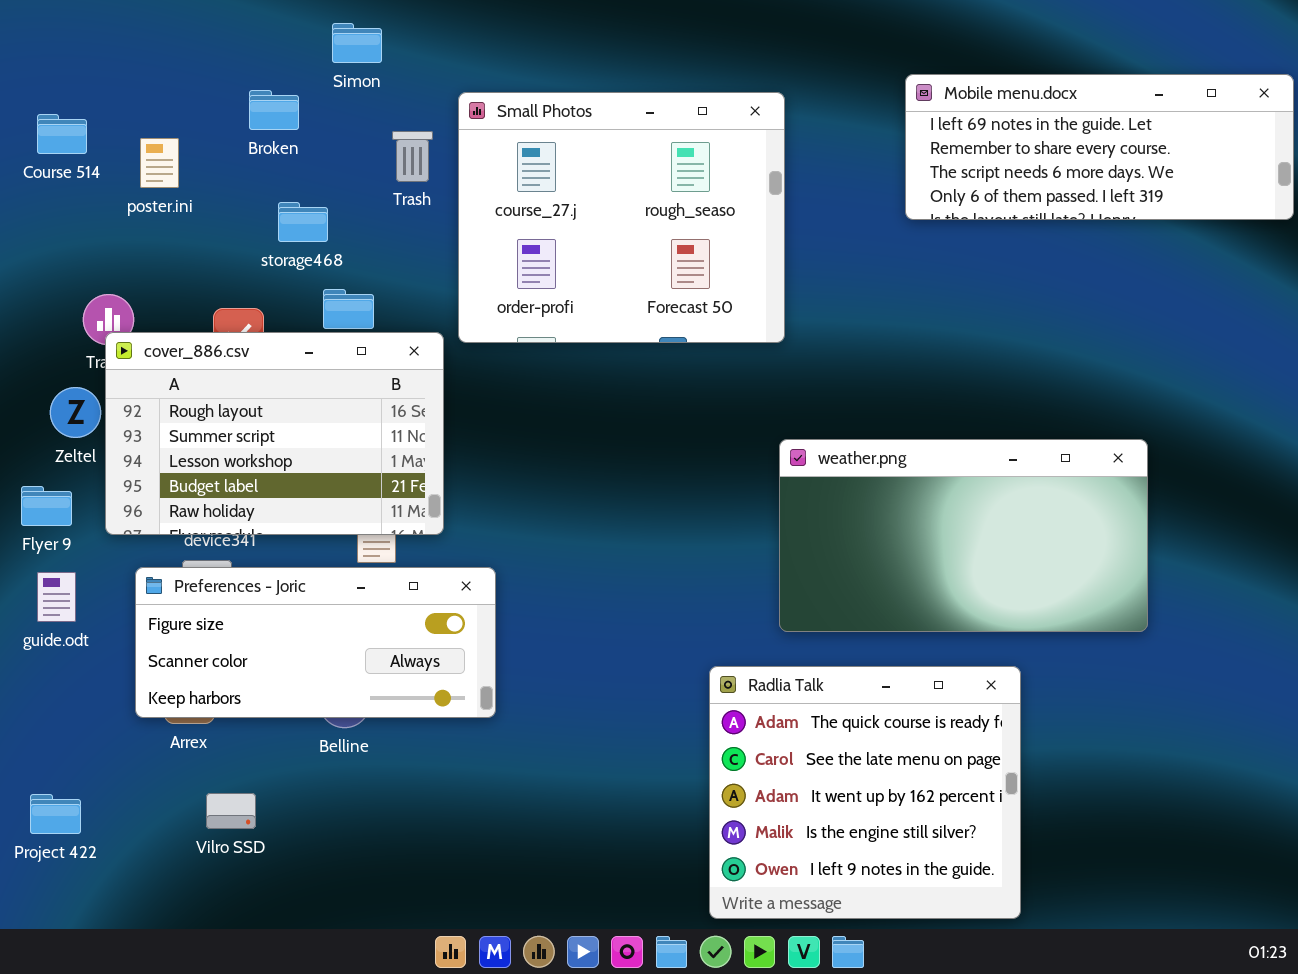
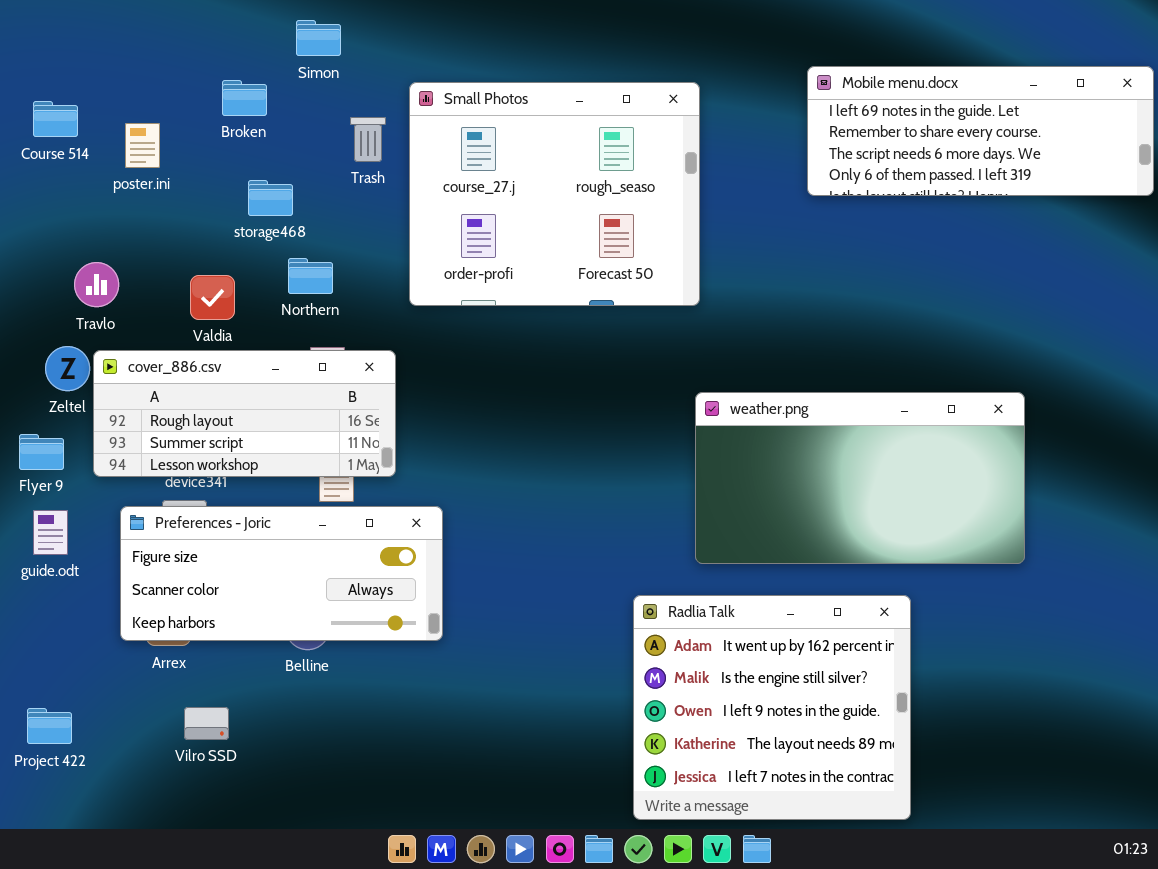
cover_886.csv: [105,332,444,535] -> [93,350,396,477], resized
Radlia Talk: [709,666,1021,919] -> [633,595,911,820], scrolled down 2 rows

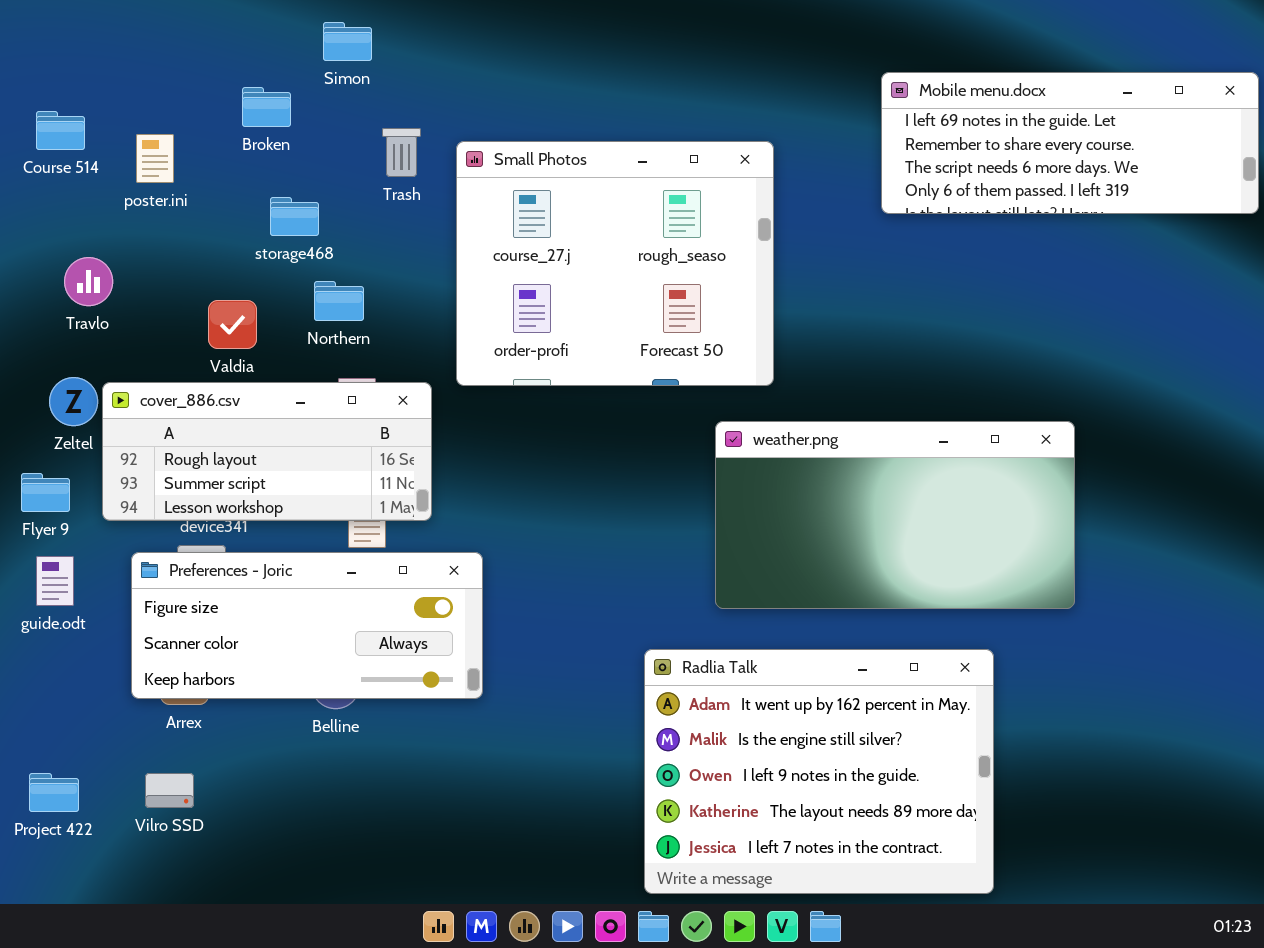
Small Photos: [409,82,700,306] -> [456,141,774,386], moved
Travlo: [74,262,119,307] -> [64,257,113,306], moved
weather.png: [695,392,1025,564] -> [715,421,1075,609], moved
Radlia Talk: [633,595,911,820] -> [644,649,994,894], resized
Vilro SSD: [184,707,229,740] -> [145,773,194,808], moved

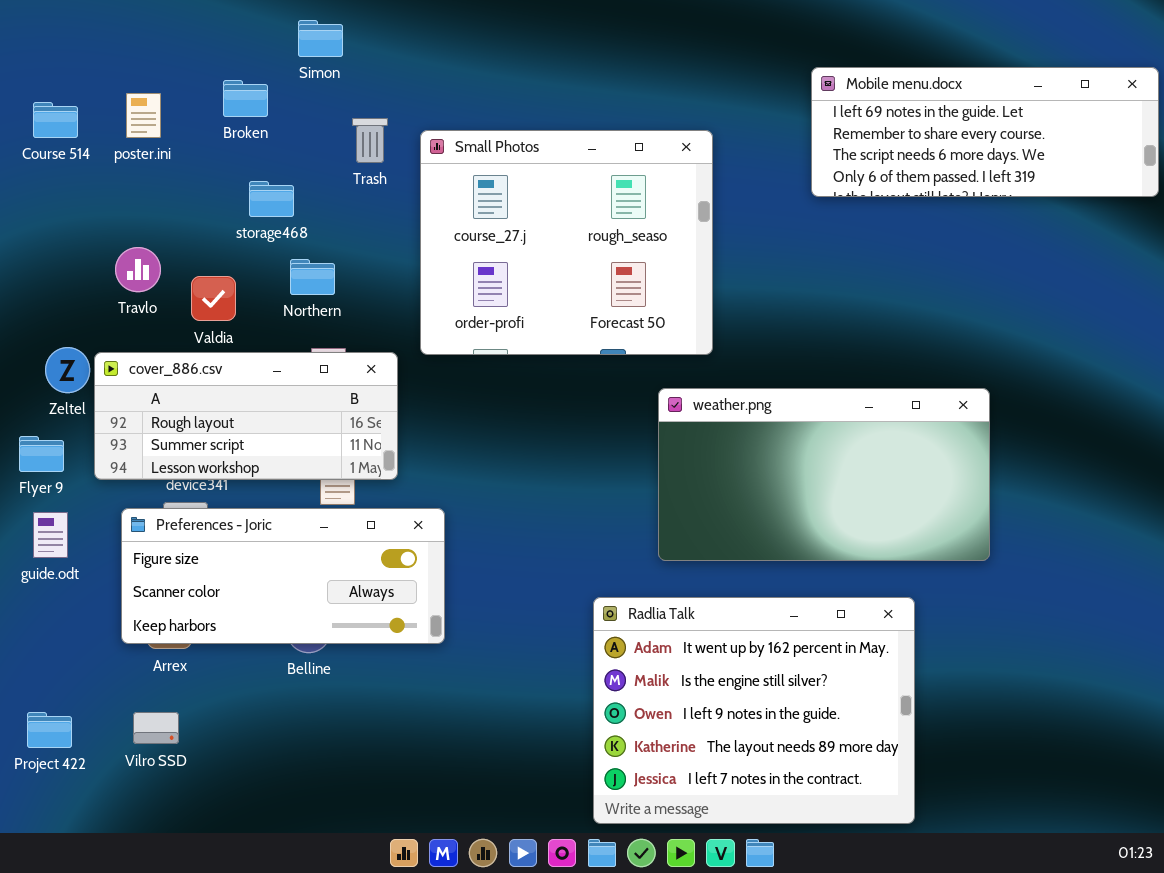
poster.ini: [136,134,174,183] -> [126,93,161,138], moved
Travlo: [64,257,113,306] -> [115,247,161,292], moved

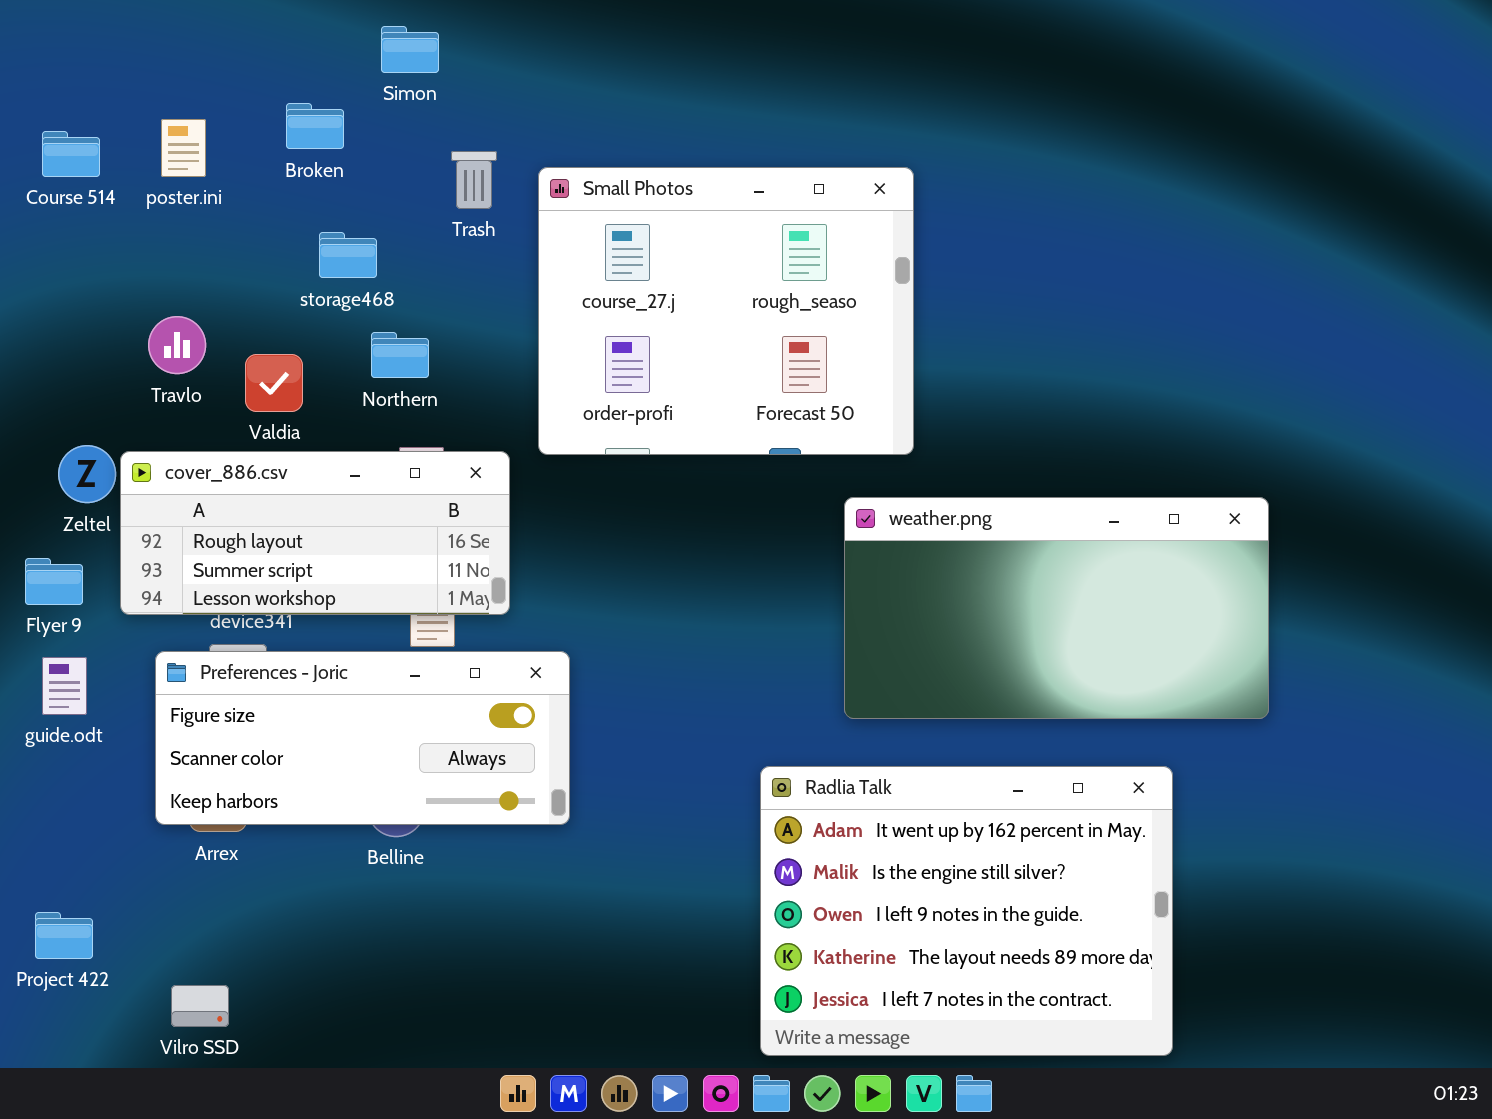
Mobile menu.docx: [811,67,1159,197] -> none, closed
Vilro SSD: [133,712,179,744] -> [171,985,229,1027], moved

